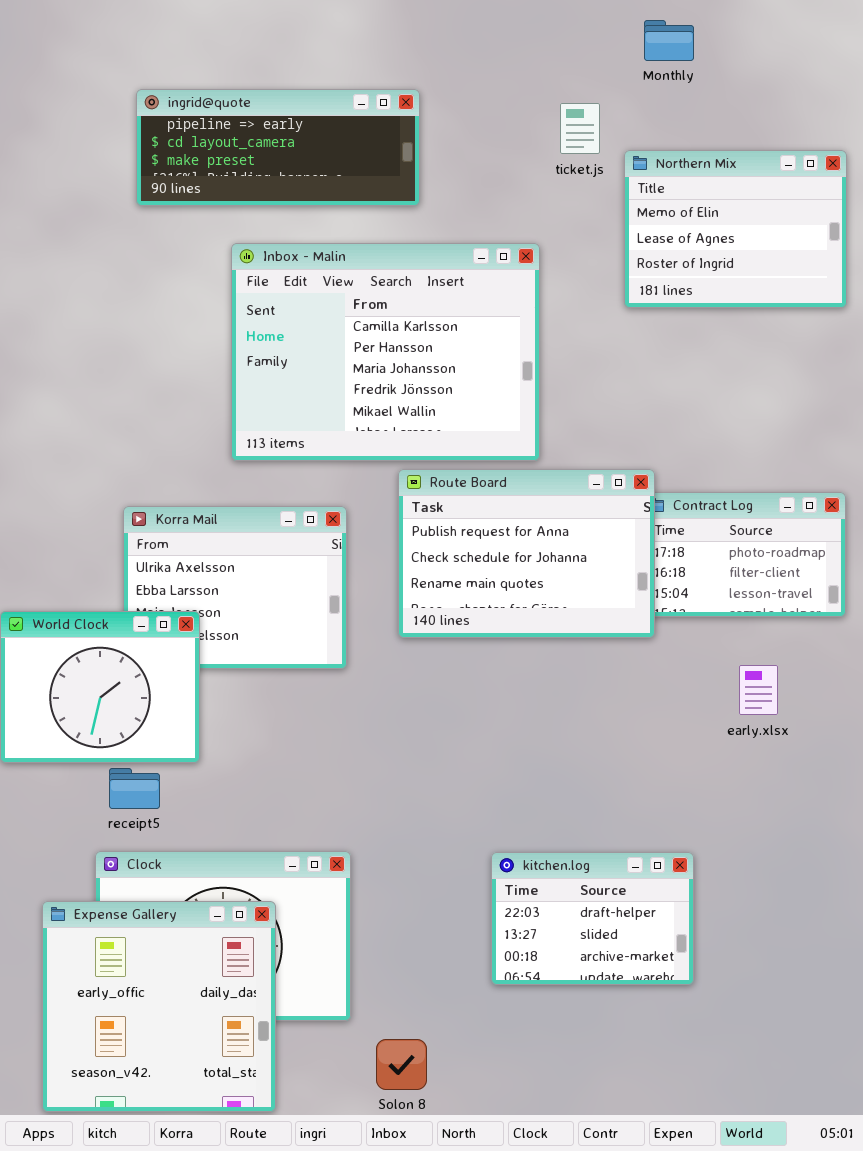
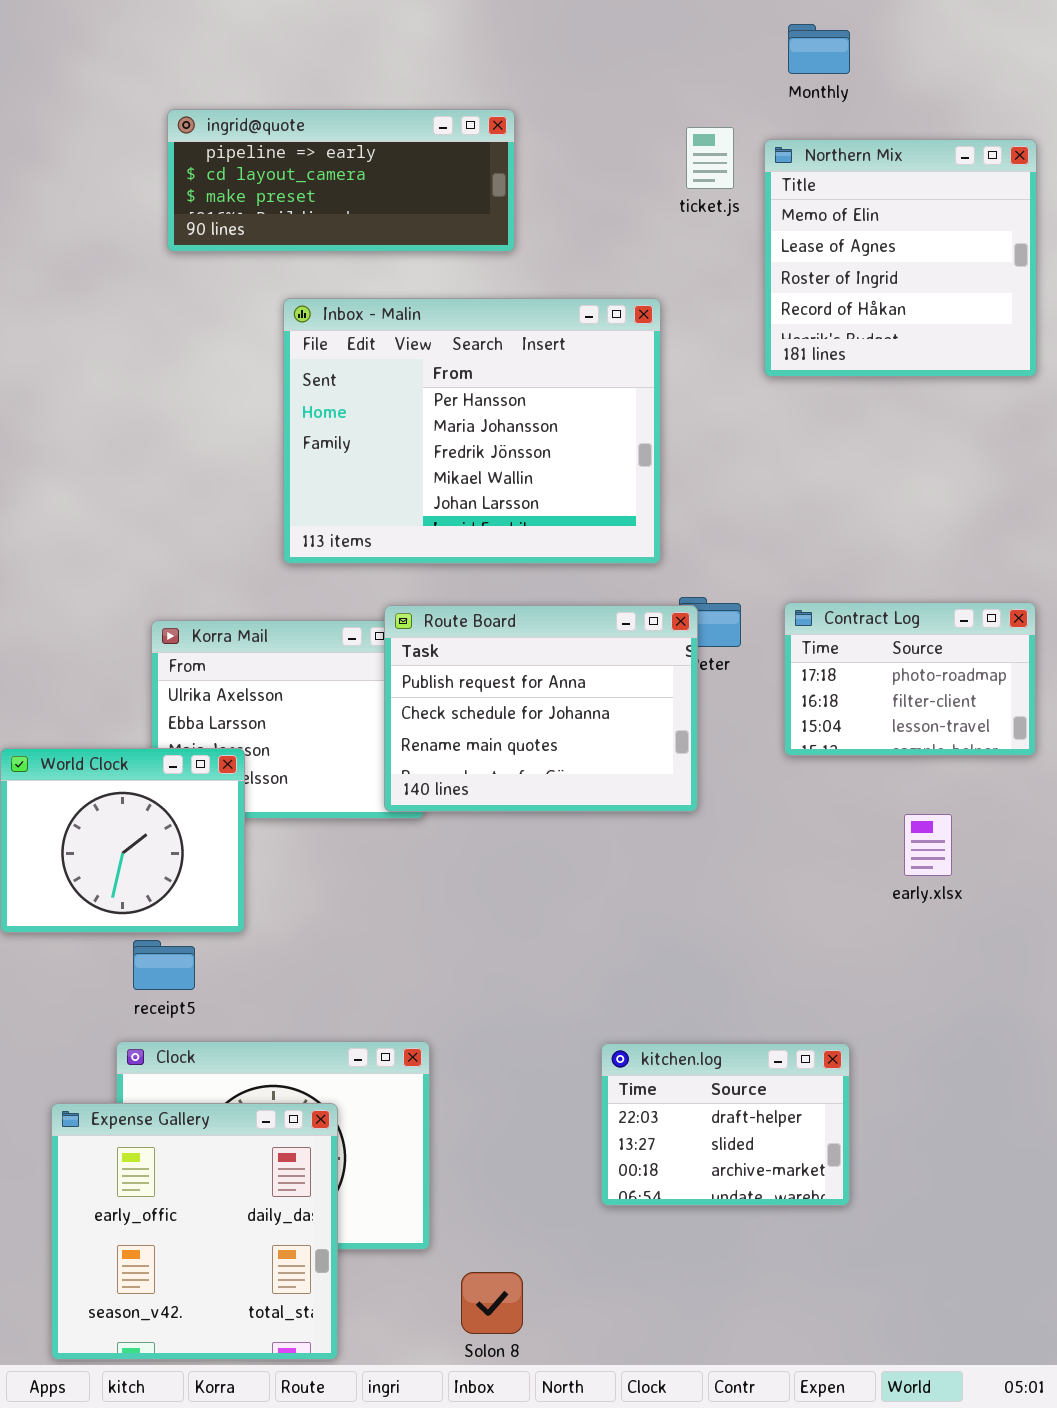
Northern Mix: [624,150,847,308] -> [764,139,1037,377], resized
Inbox - Malin: [231,243,540,461] -> [283,298,661,564], scrolled down 1 row
Route Board: [398,469,655,638] -> [384,605,698,812], moved

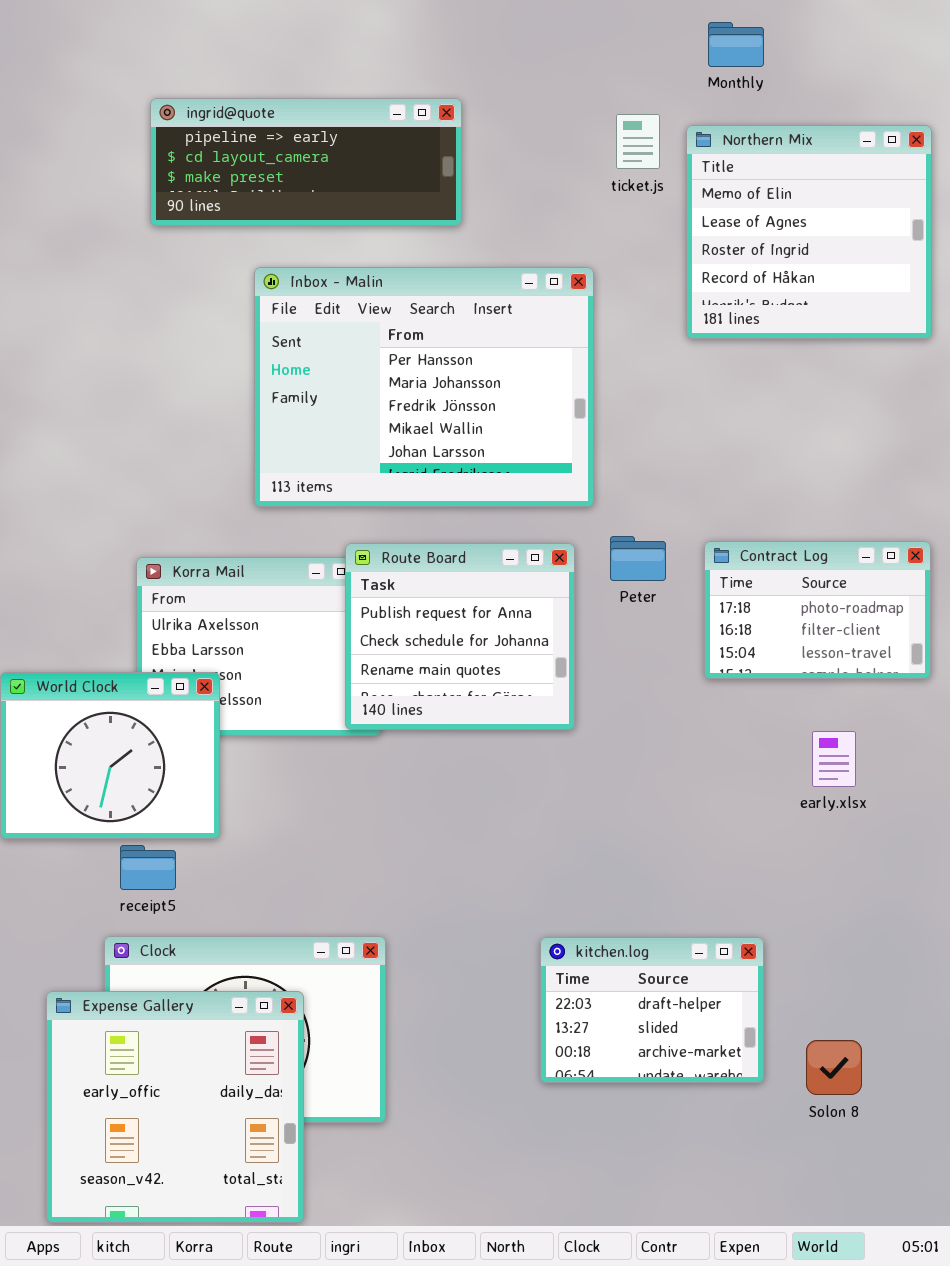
Route Board: [384,605,698,812] -> [345,543,575,730], resized
Solon 8: [461,1272,523,1334] -> [806,1040,862,1095], moved

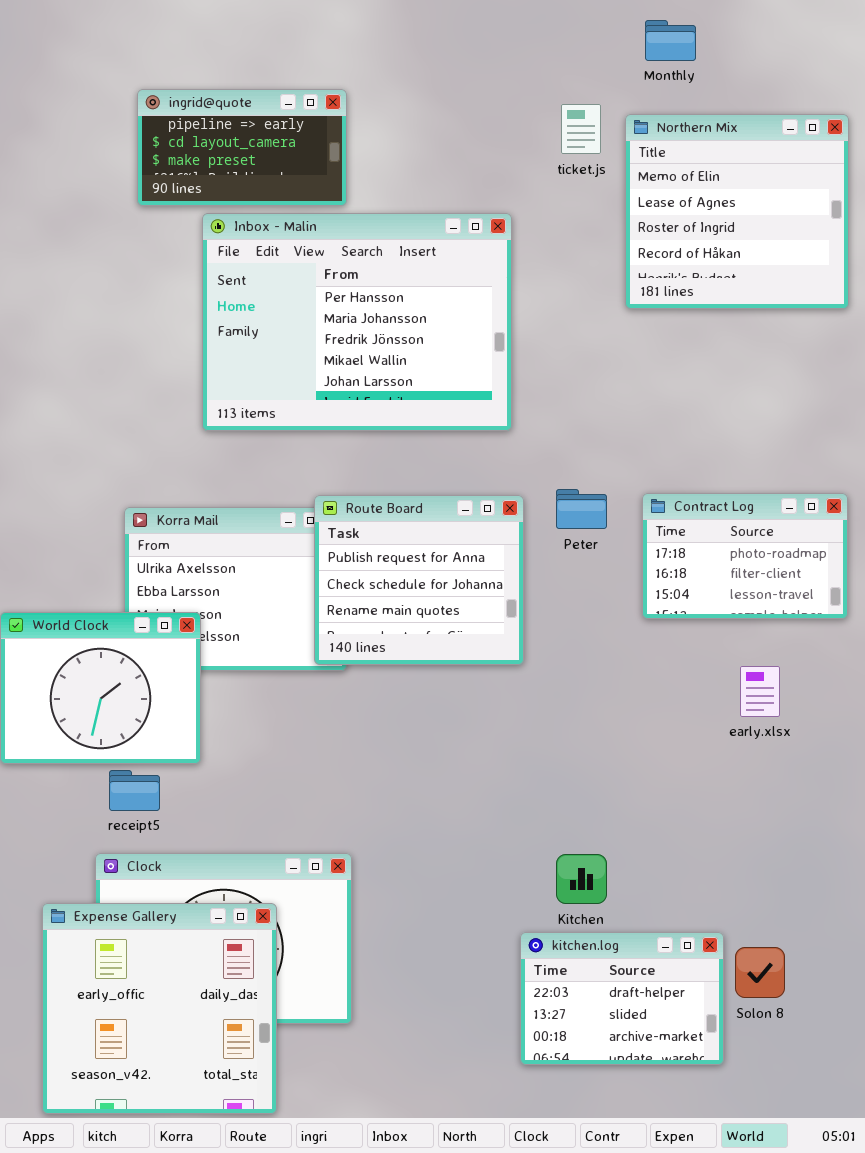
ingrid@quote: [150,98,462,226] -> [137,89,347,206], resized
Inbox - Malin: [254,267,594,507] -> [202,213,512,431], moved
kitchen.log: [540,937,764,1083] -> [520,932,724,1065], moved

